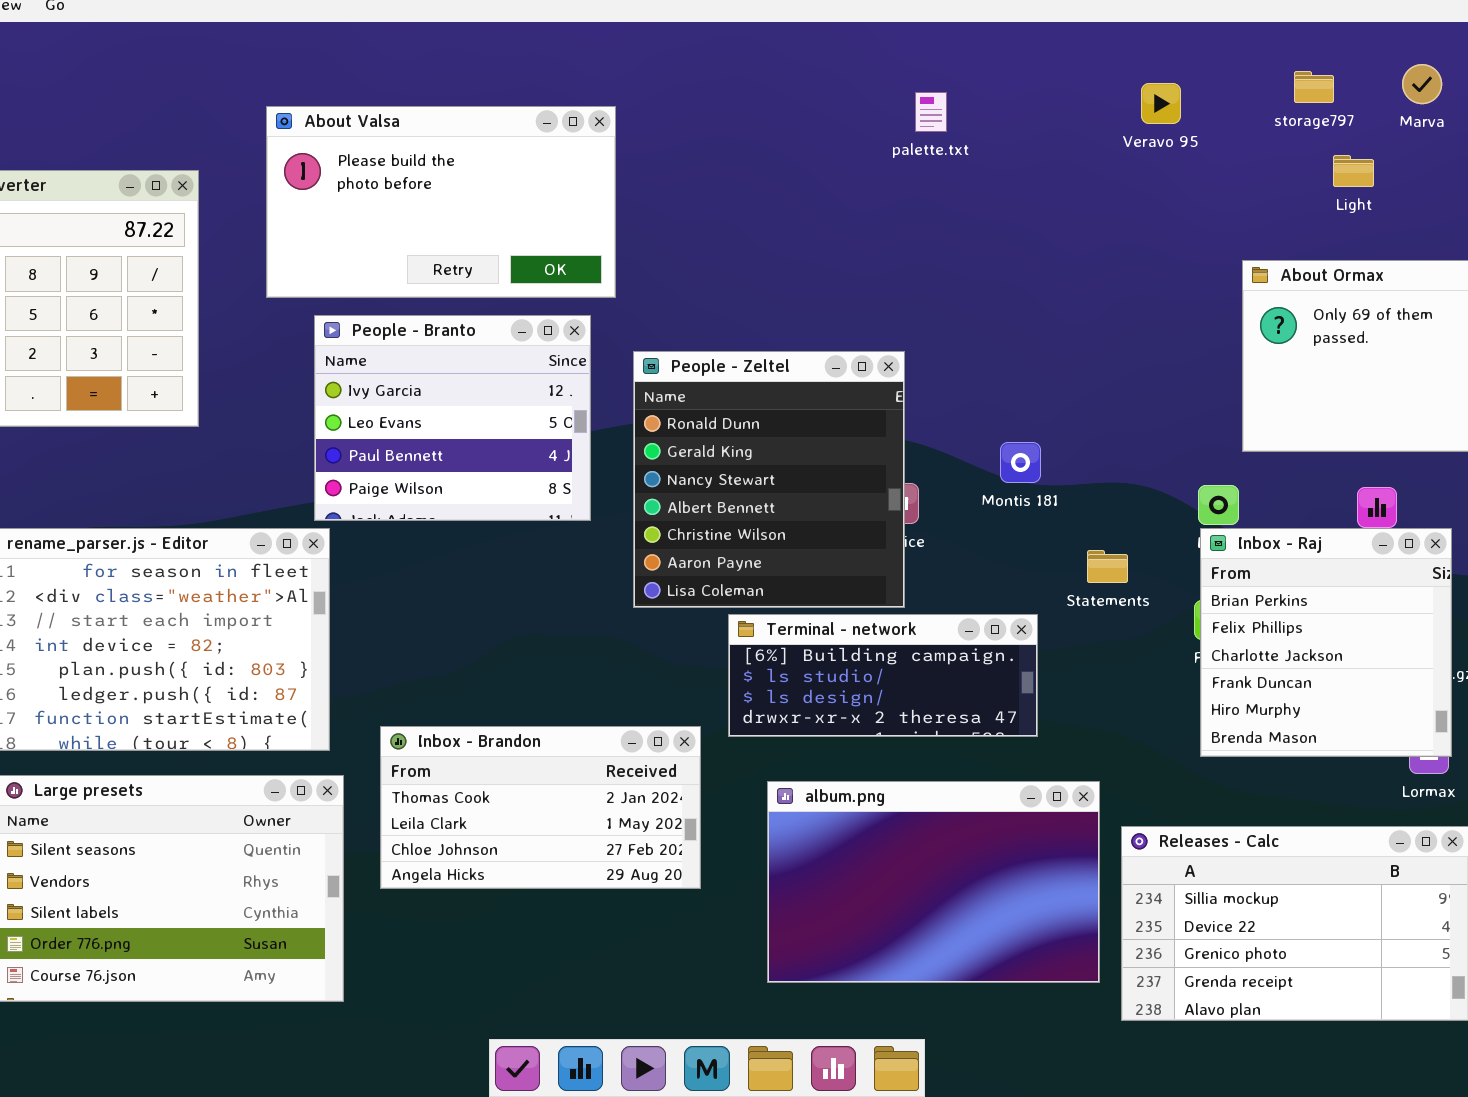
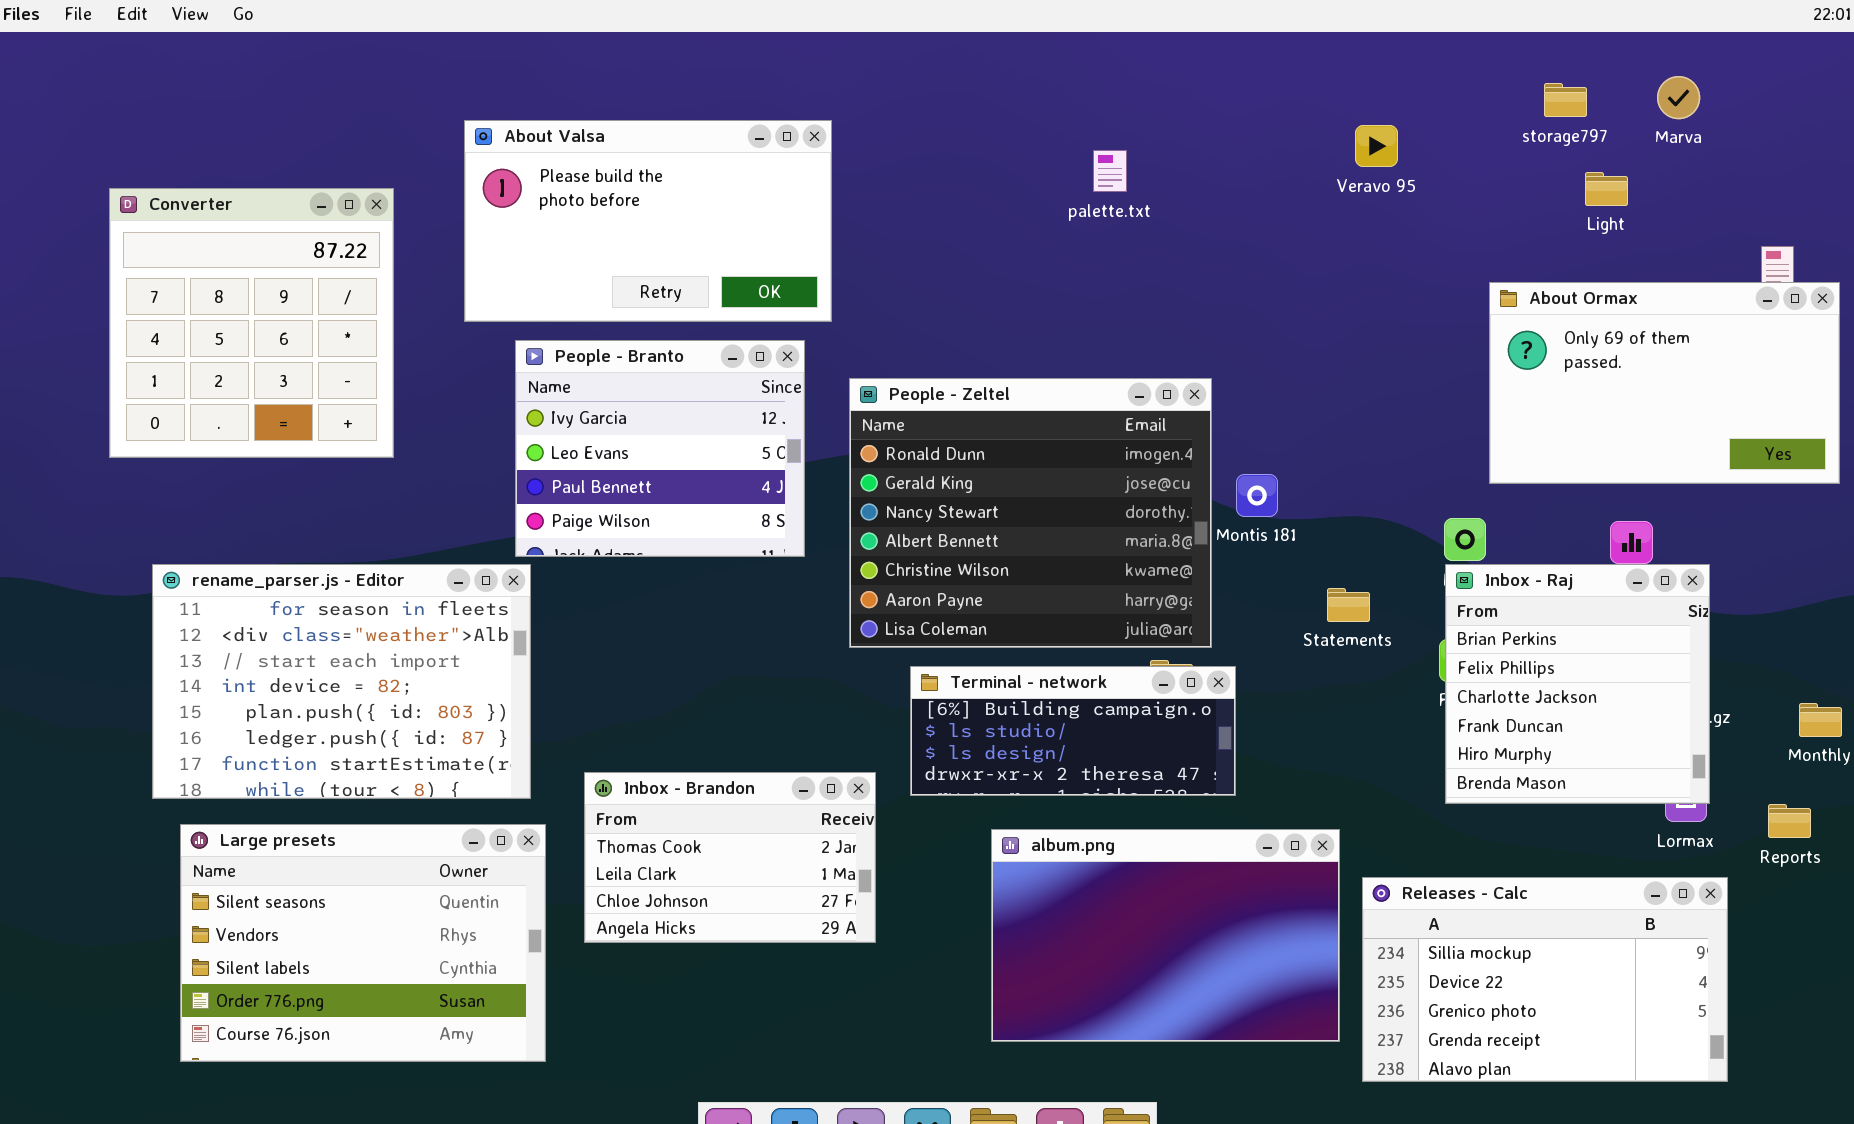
Veravo 95: [1141,83,1181,124] -> [1355,125,1398,167], moved
palette.txt: [915,92,947,132] -> [1093,150,1127,192], moved
People - Zeltel: [633,351,905,608] -> [849,378,1212,648], resized
Terminal - network: [728,614,1038,737] -> [910,666,1236,796], moved
Inbox - Brandon: [380,726,701,889] -> [584,772,876,943], resized

